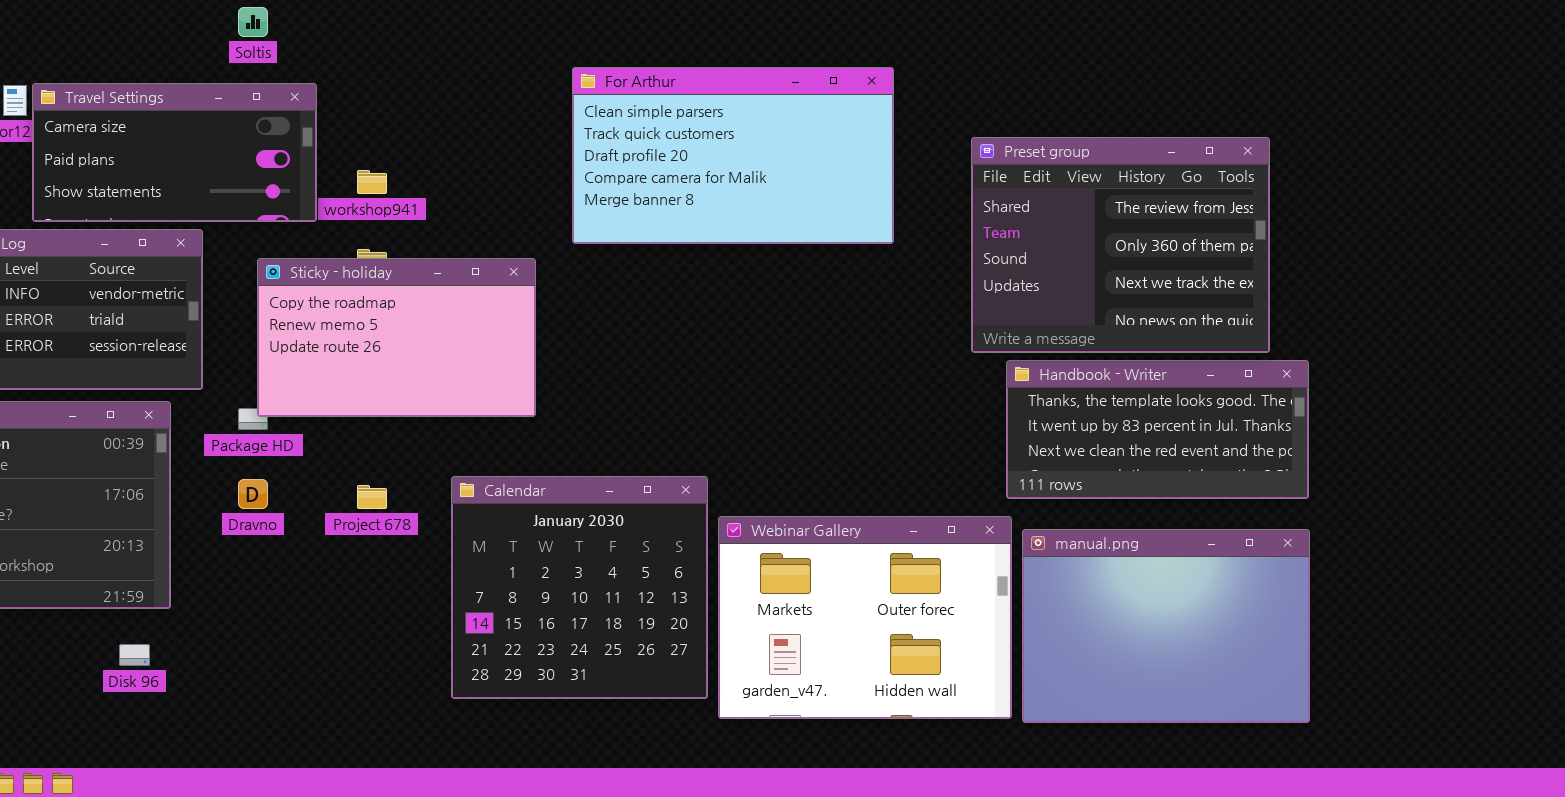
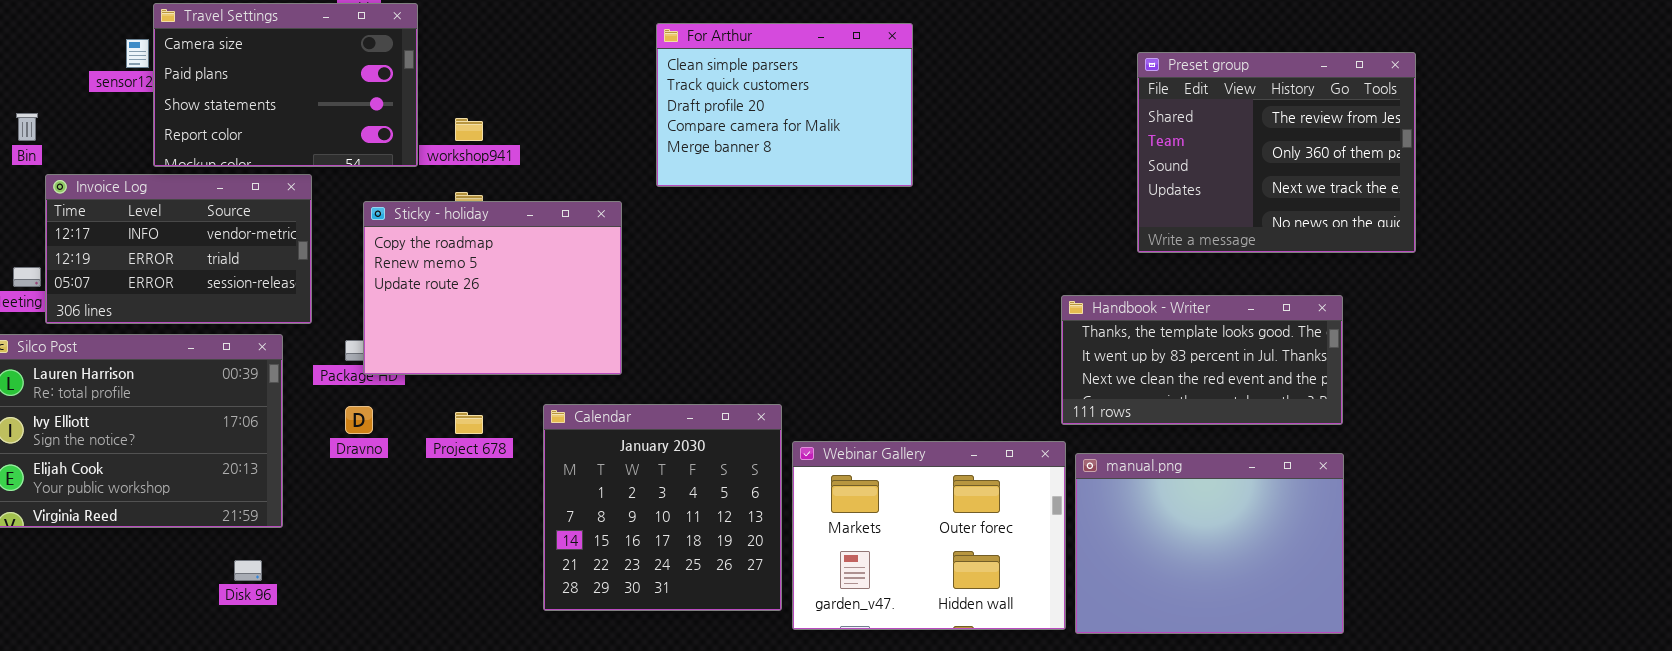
For Arthur: [572,67,894,244] -> [656,23,913,187], resized
Travel Settings: [32,83,317,222] -> [153,3,418,167], resized
Preset group: [971,137,1270,353] -> [1137,52,1416,253], moved
Sticky - holiday: [257,258,536,417] -> [363,201,622,375], resized

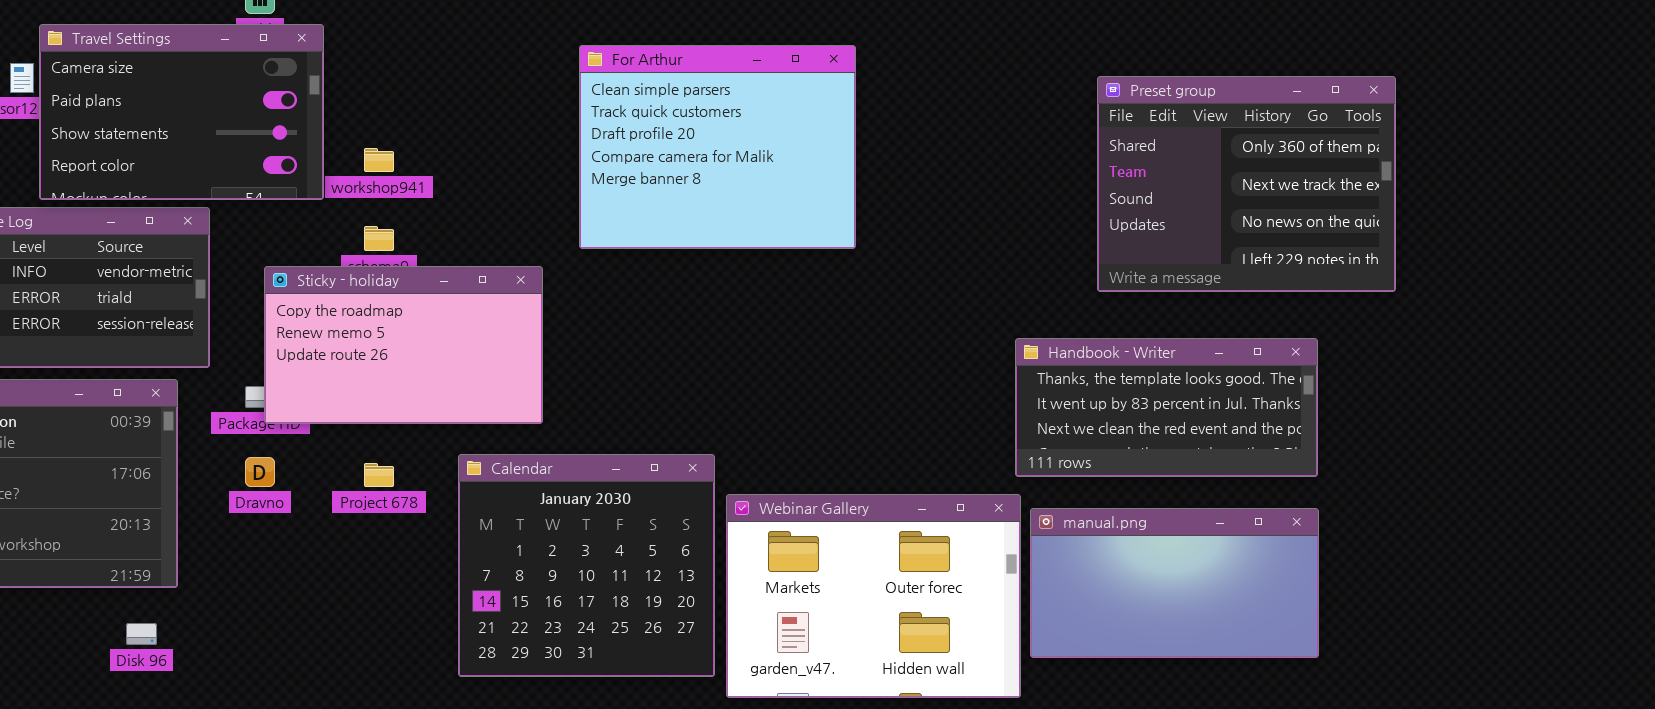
For Arthur: [656,23,913,187] -> [579,45,856,249], resized
Preset group: [1137,52,1416,253] -> [1097,76,1396,292], scrolled down 1 row
Sticky - holiday: [363,201,622,375] -> [264,266,543,424], resized
manual.png: [1075,453,1344,634] -> [1030,508,1319,658], resized

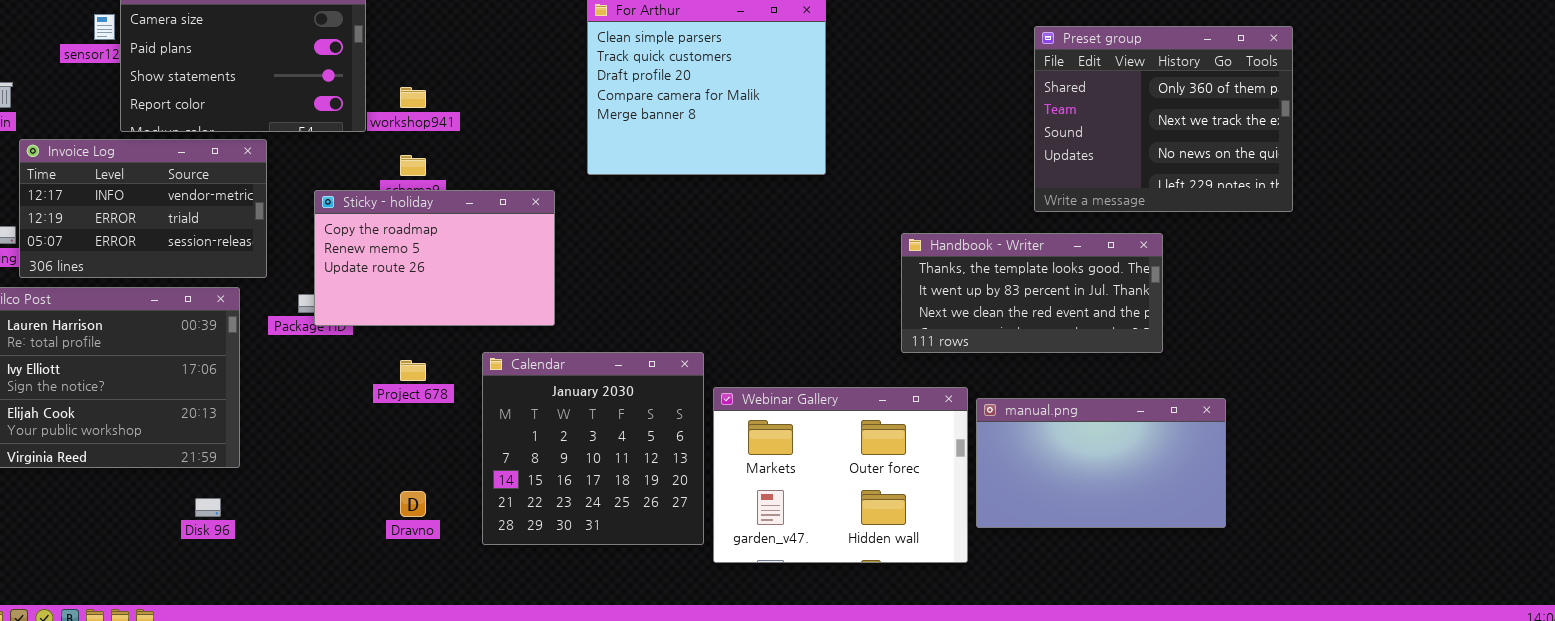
Handbook - Writer: [1015,338,1318,477] -> [901,233,1163,353], moved
Dravno: [245,457,275,487] -> [400,491,426,517], moved

